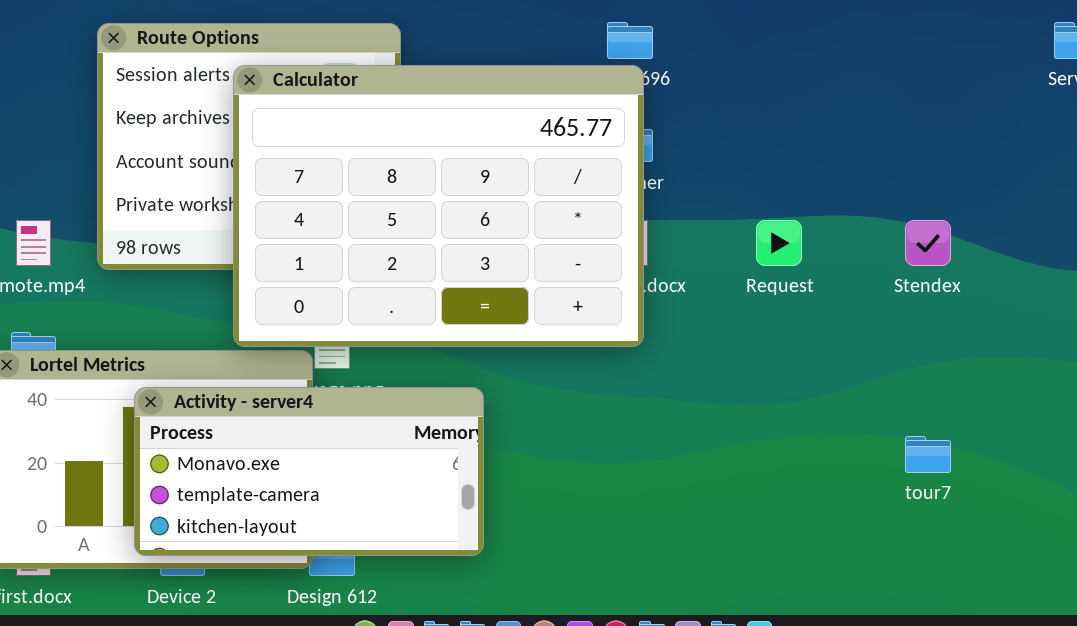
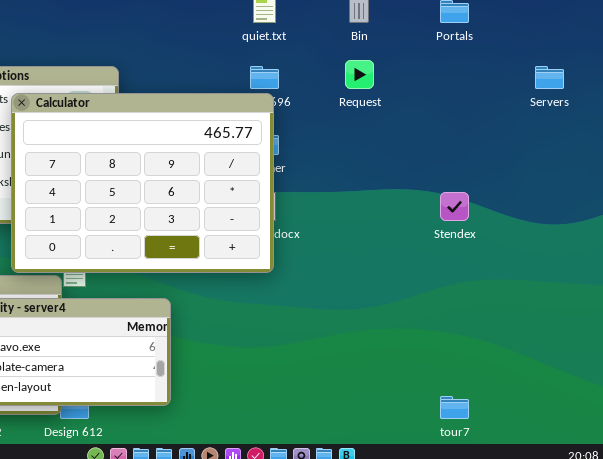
Request: [756,220,802,266] -> [345,60,374,89], moved
tour7: [905,436,951,473] -> [440,396,469,419], moved

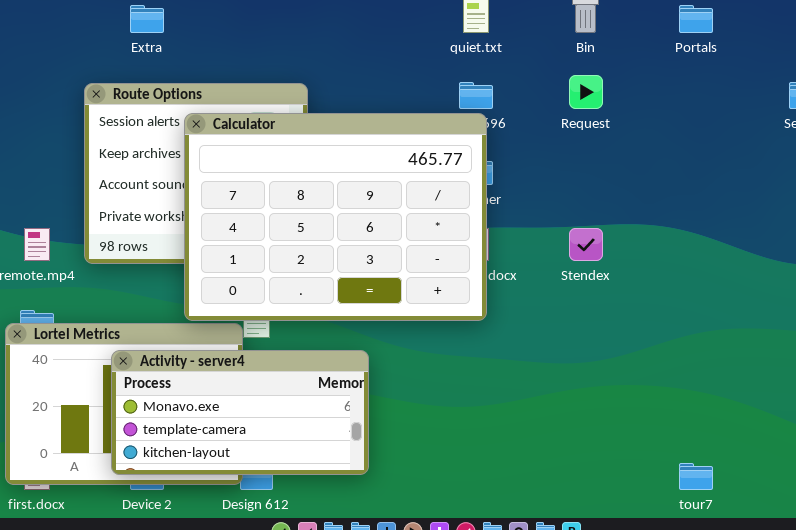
Stendex: [440,192,469,221] -> [569,228,603,261], moved

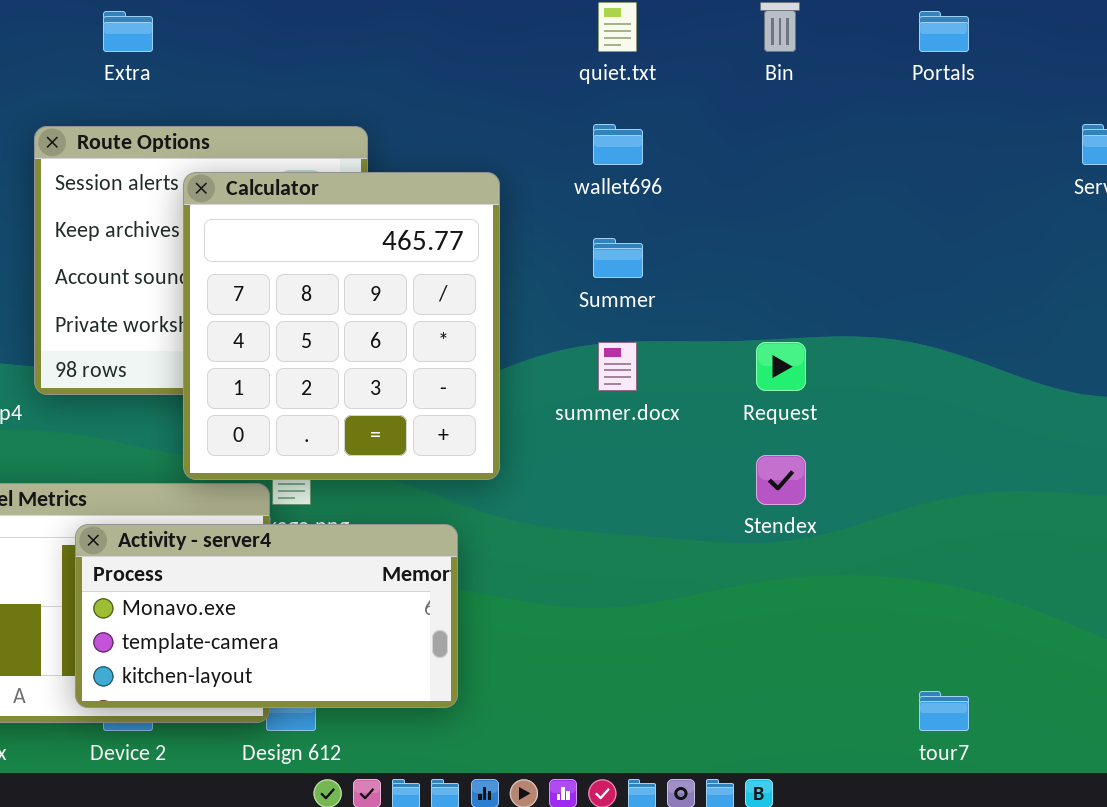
Request: [569,75,603,109] -> [756,342,806,391], moved
Calculator: [184,113,487,321] -> [183,172,500,480], resized
Stendex: [569,228,603,261] -> [756,455,806,505], moved

